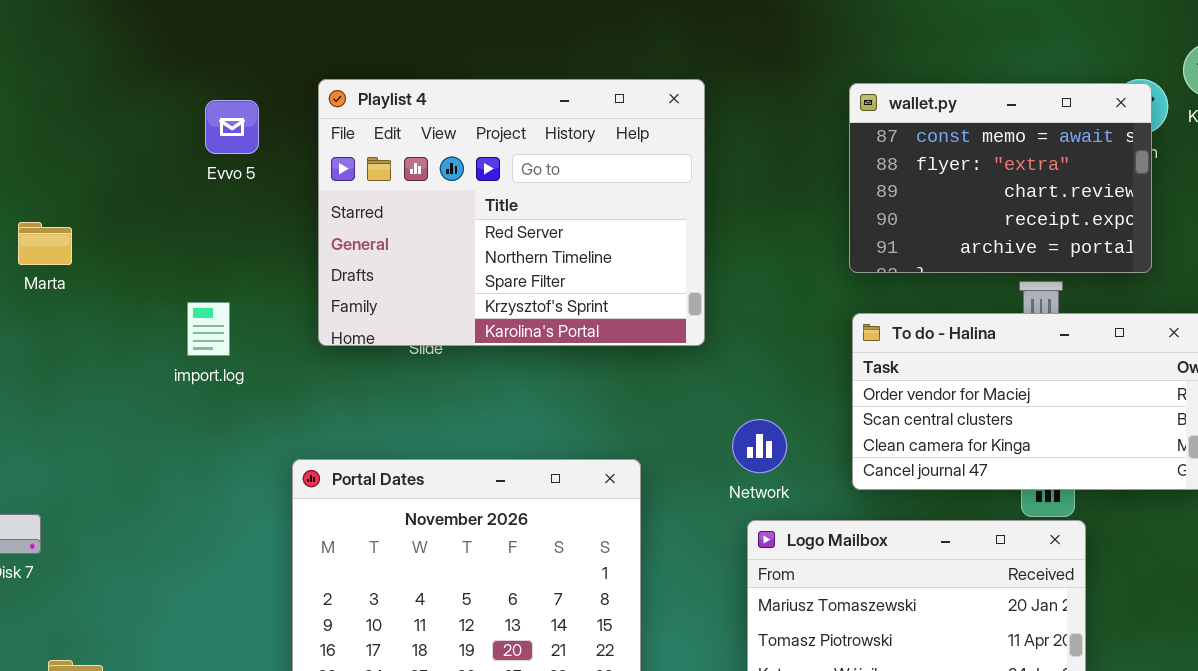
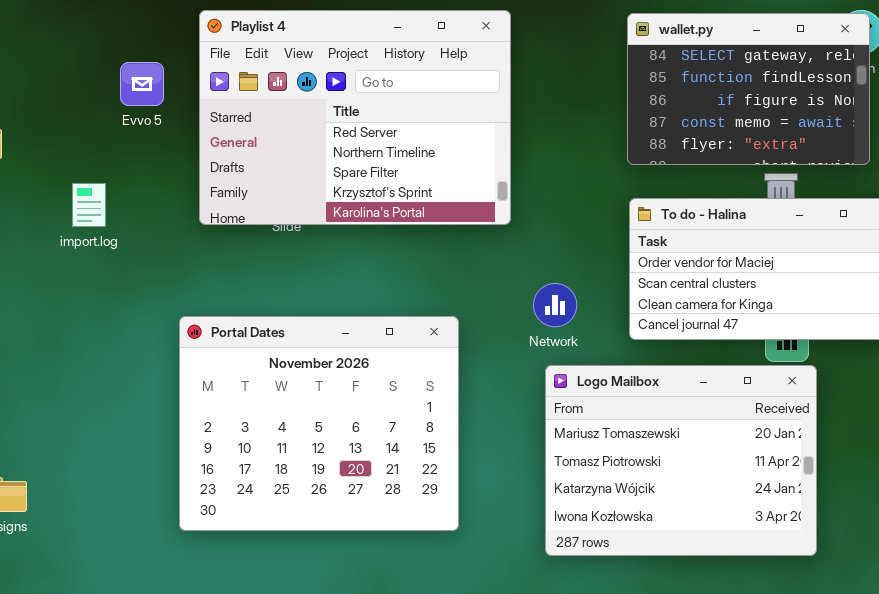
wallet.py: [849,83,1152,273] -> [627,13,870,165], scrolled up 3 rows
Evvo 5: [205,100,259,154] -> [120,62,164,106], moved
import.log: [187,302,230,356] -> [72,183,106,227], moved

